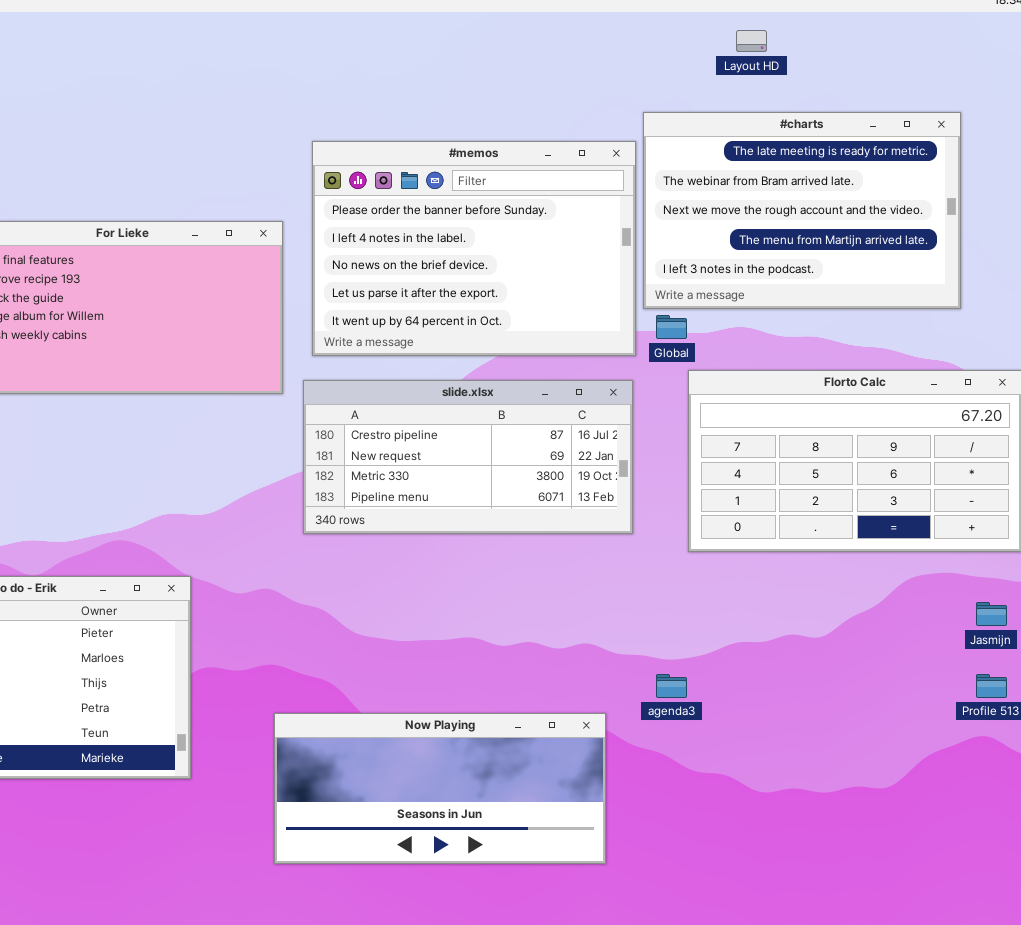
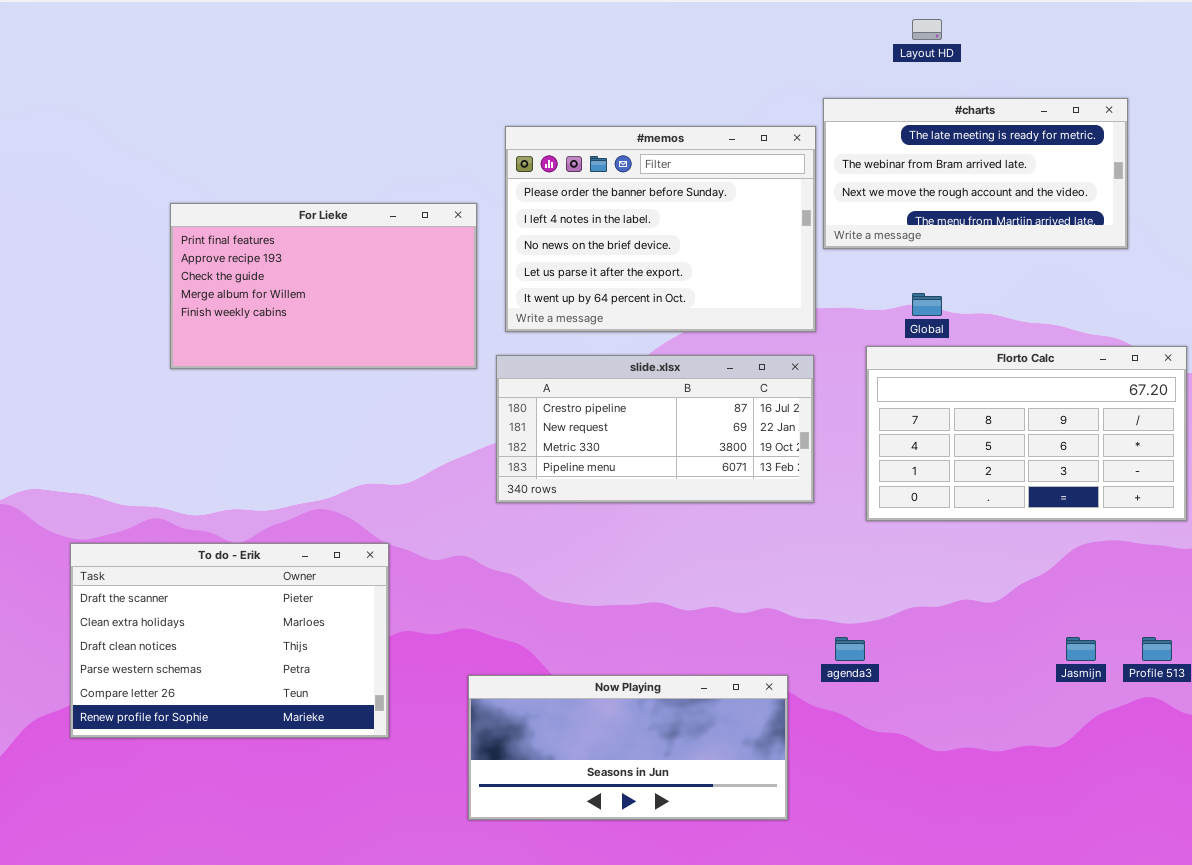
#charts: [643,112,961,309] -> [823,98,1128,249], resized
Global: [656,315,687,339] -> [912,293,942,316], moved
Jasmijn: [976,602,1007,626] -> [1066,637,1096,661], moved

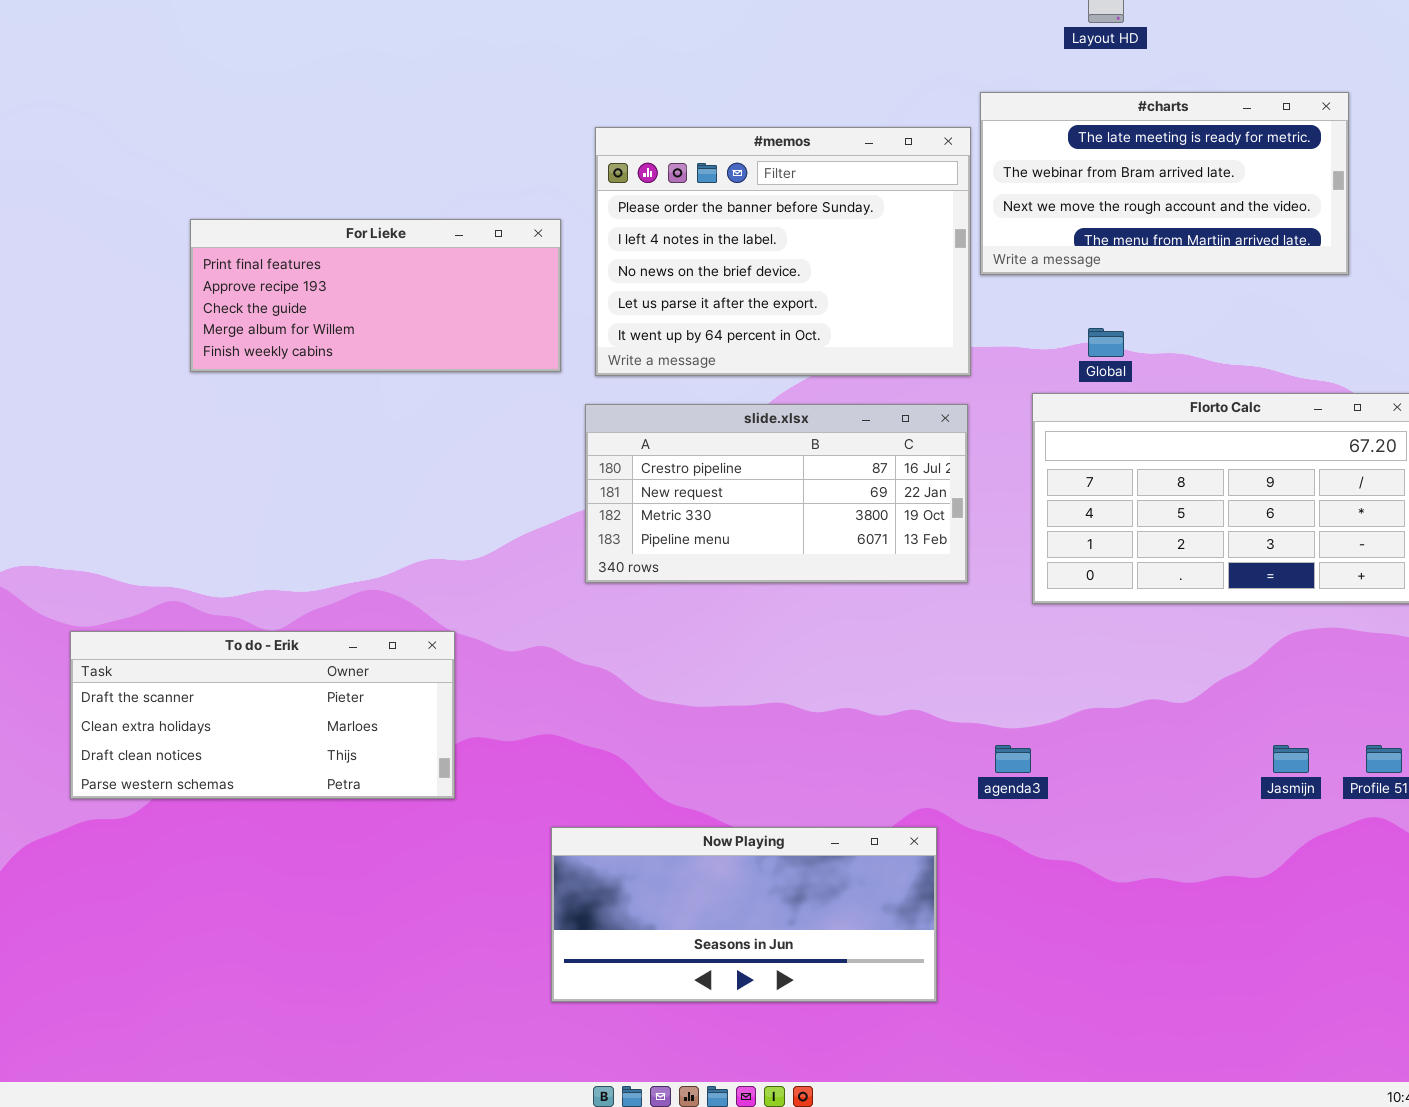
For Lieke: [170,203,477,369] -> [190,219,561,372], resized
To do - Erik: [70,543,389,738] -> [70,631,455,799], resized
Now Playing: [468,675,788,820] -> [551,827,937,1002], moved

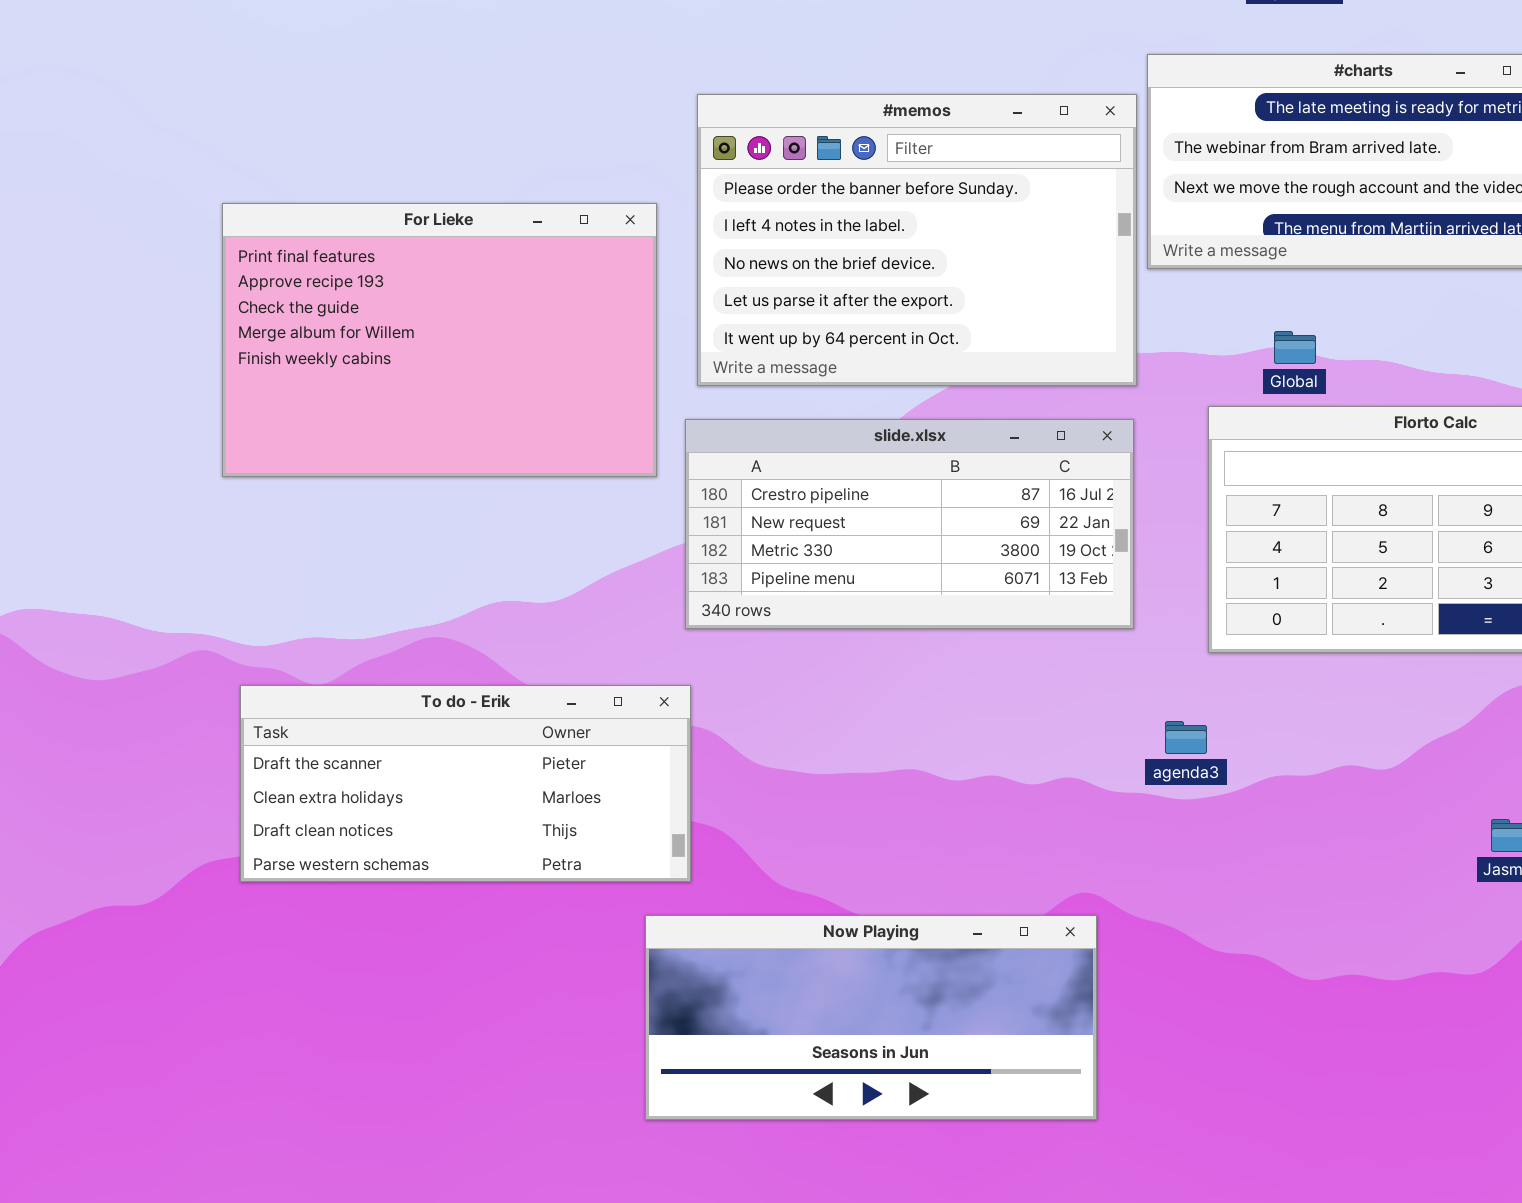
For Lieke: [190,219,561,372] -> [222,203,657,477], resized
To do - Erik: [70,631,455,799] -> [240,685,691,882], moved
agenda3: [995,745,1031,773] -> [1165,721,1207,754], moved

